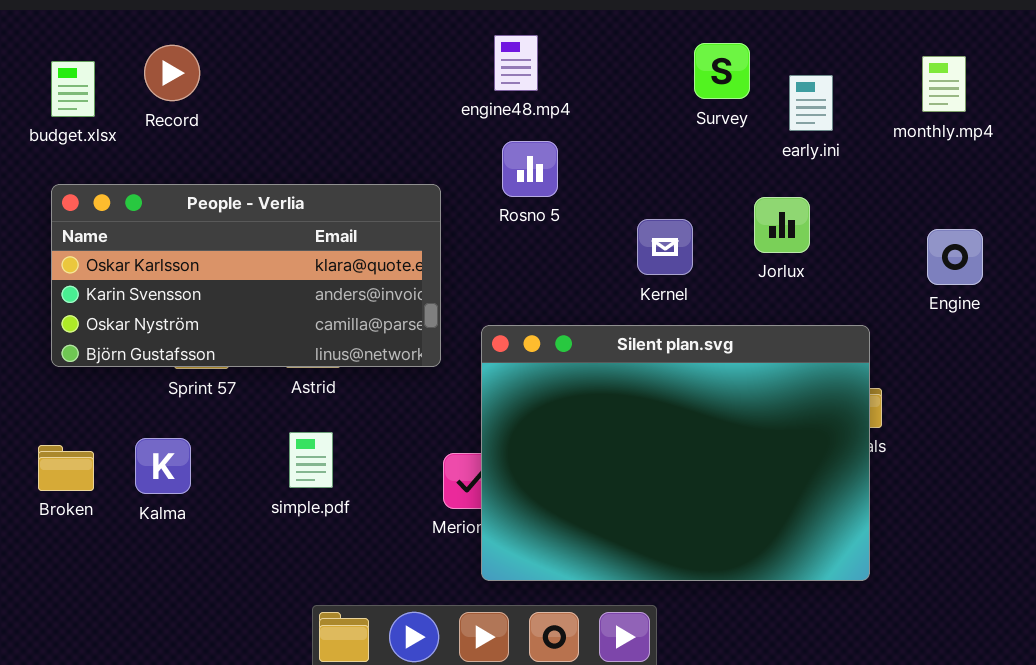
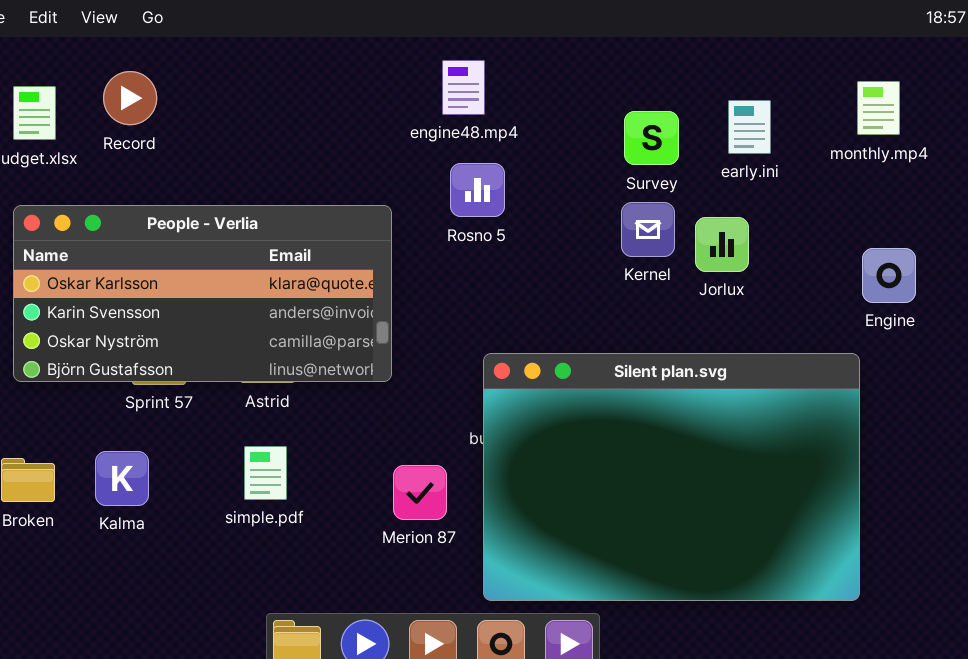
Survey: [694,43,750,99] -> [624,111,679,165], moved
Kernel: [637,219,693,275] -> [621,202,675,257], moved
Silent plan.svg: [481,325,870,581] -> [483,353,860,601], moved

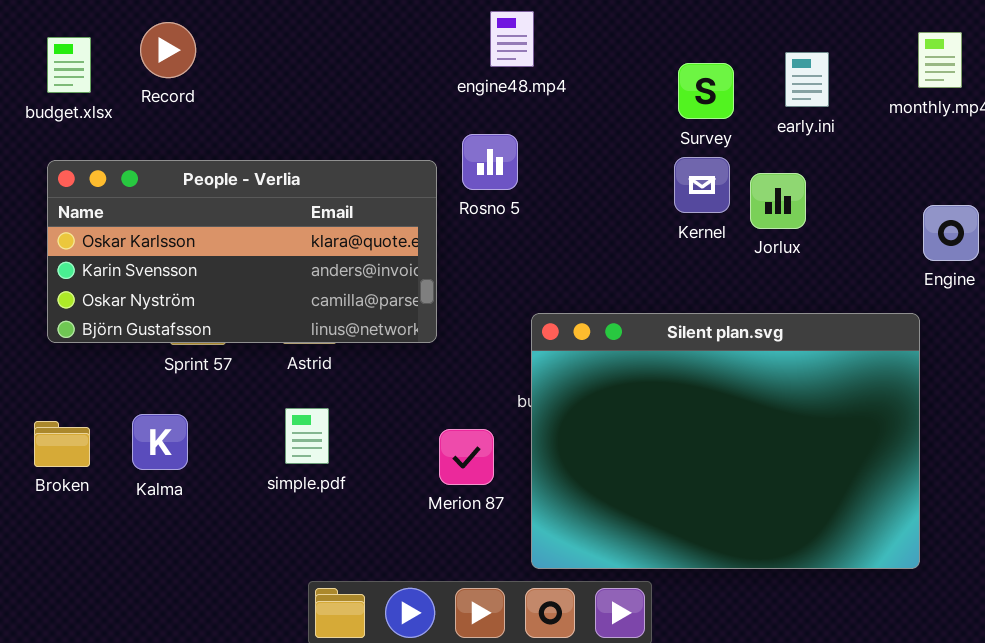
Rosno 5: [450,163,505,217] -> [462,134,518,190], moved

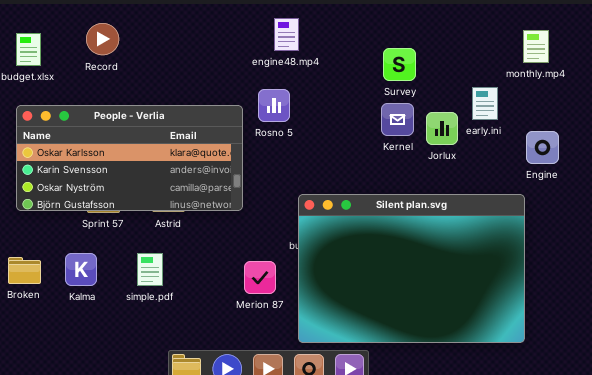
Record: [140,22,196,78] -> [86,23,119,55], moved
early.ini: [785,52,829,107] -> [472,87,498,120], moved
simple.pdf: [285,408,329,464] -> [137,253,163,286], moved

